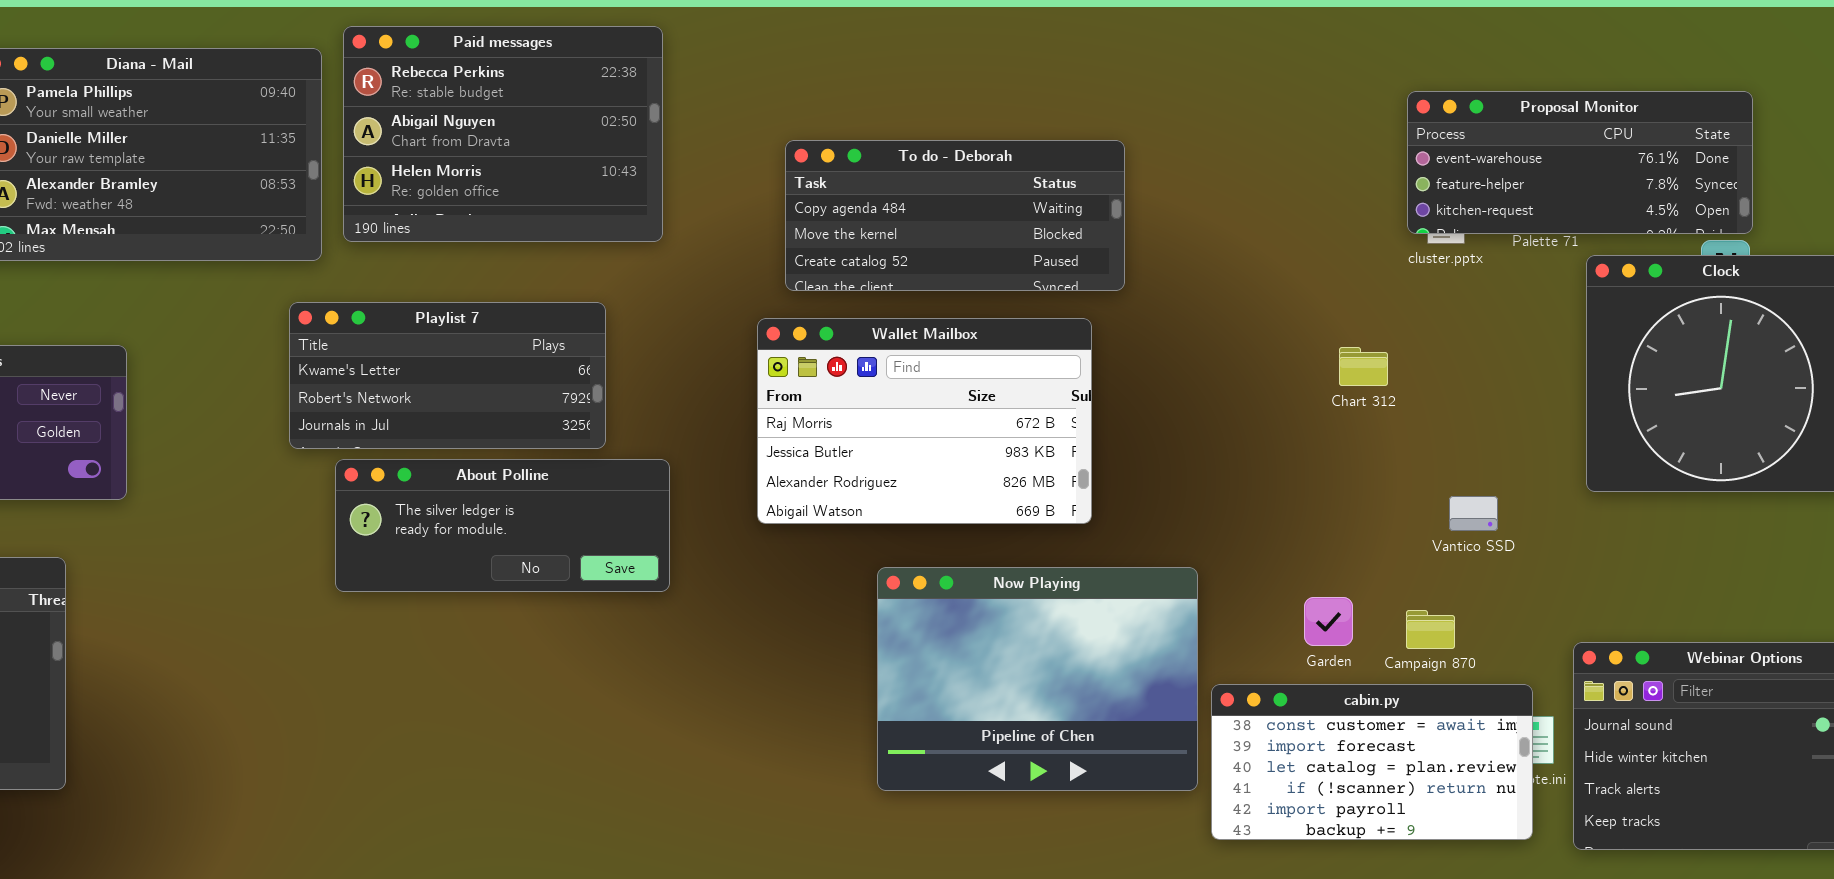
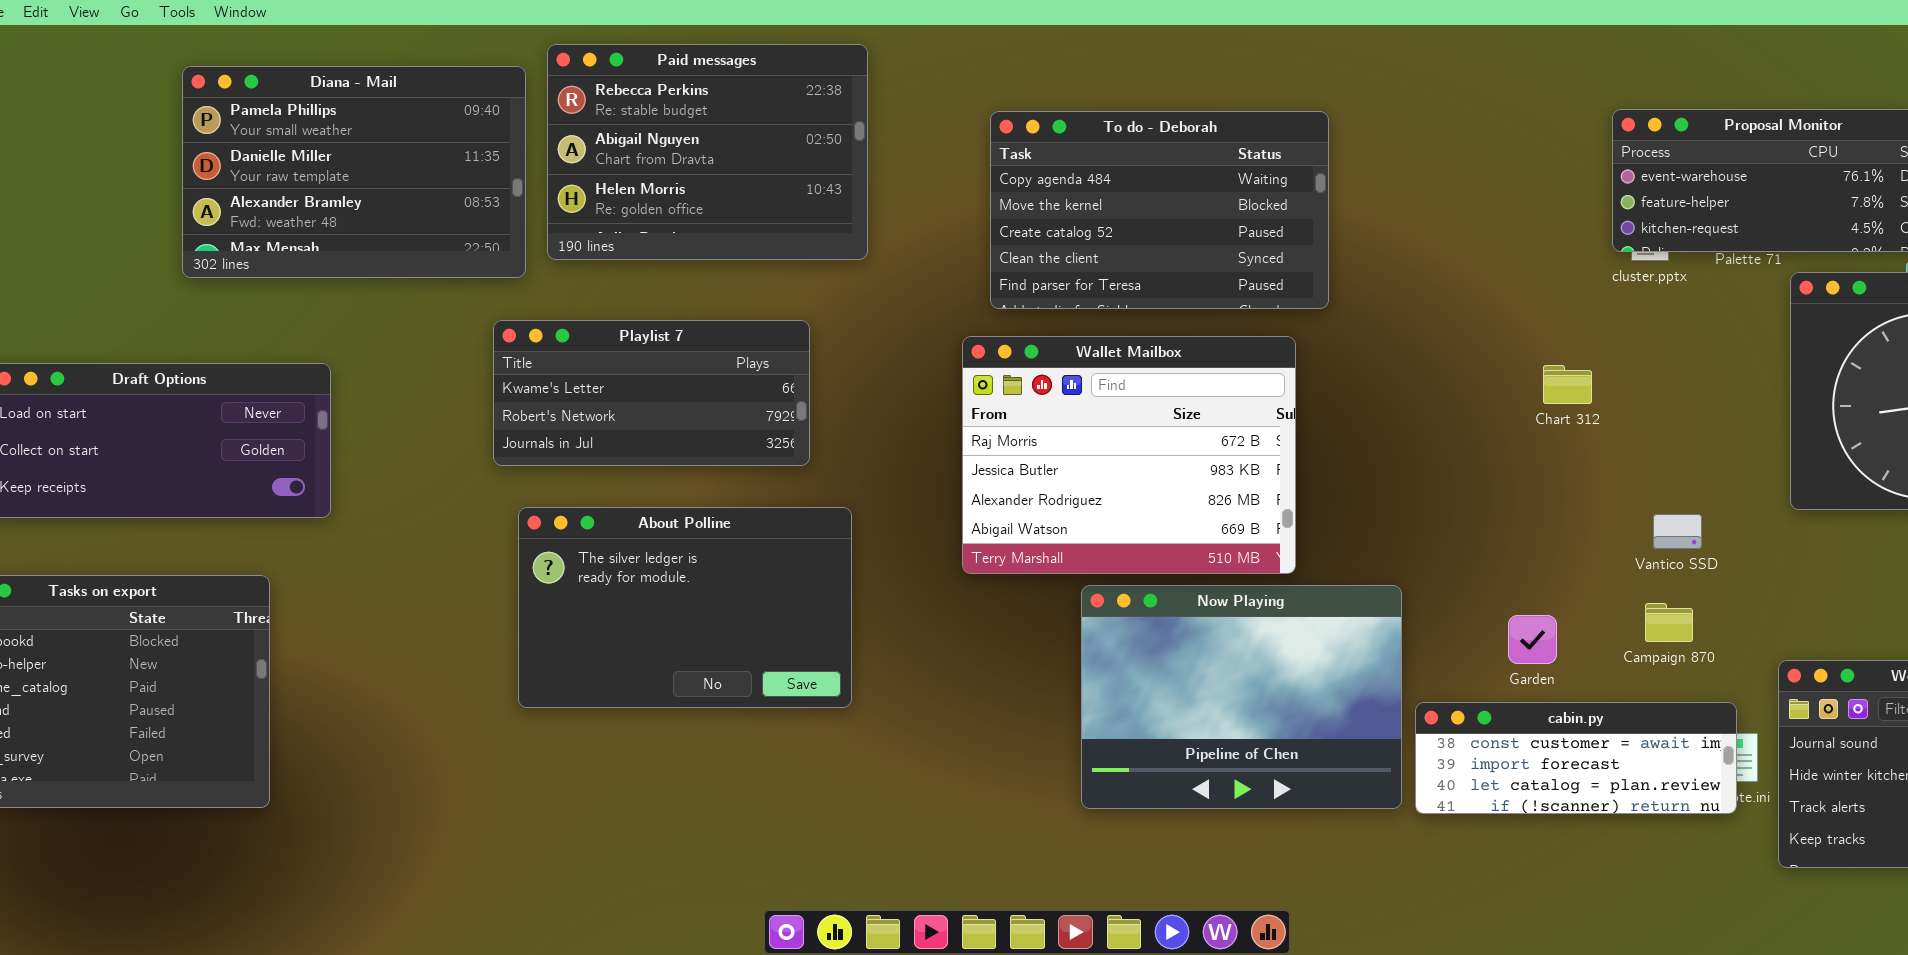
To do - Deborah: [785,140,1125,291] -> [990,111,1329,309], resized
Wallet Mailbox: [757,318,1092,524] -> [962,336,1296,574], resized
About Polline: [335,459,670,592] -> [518,507,852,708], moved, resized
Campaign 870: [1406,610,1455,649] -> [1645,603,1693,642], moved
cabin.py: [1211,684,1533,840] -> [1415,702,1737,814], resized

